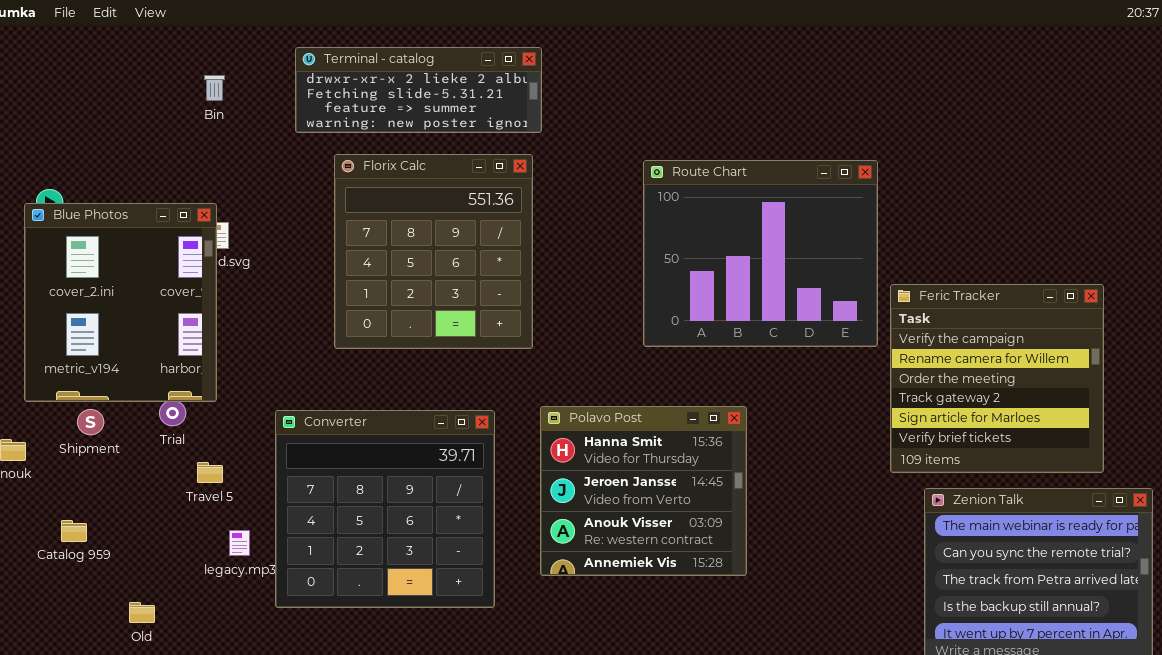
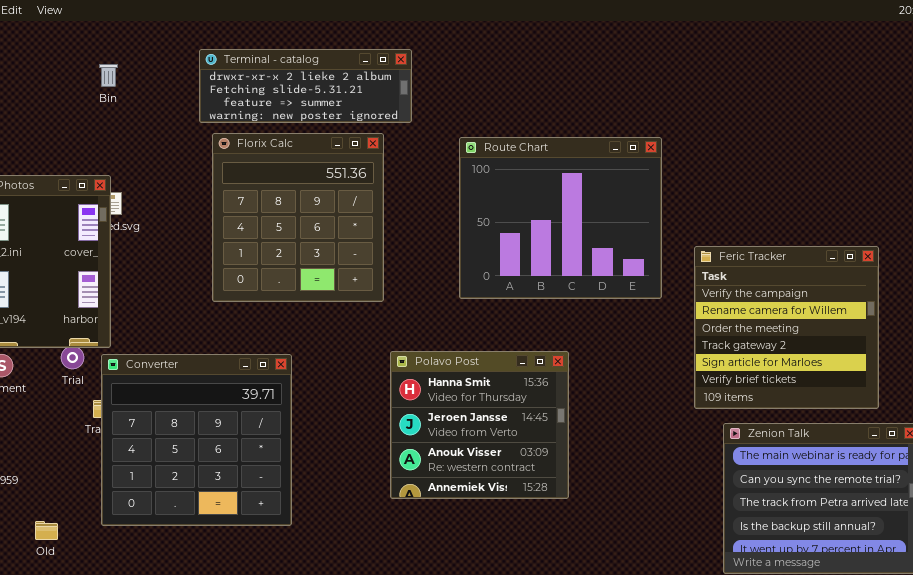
Terminal - catalog: [295,47,542,133] -> [199,49,412,123], moved
Route Chart: [643,160,878,347] -> [459,137,662,299], moved
Converter: [275,410,495,608] -> [101,354,292,526], moved

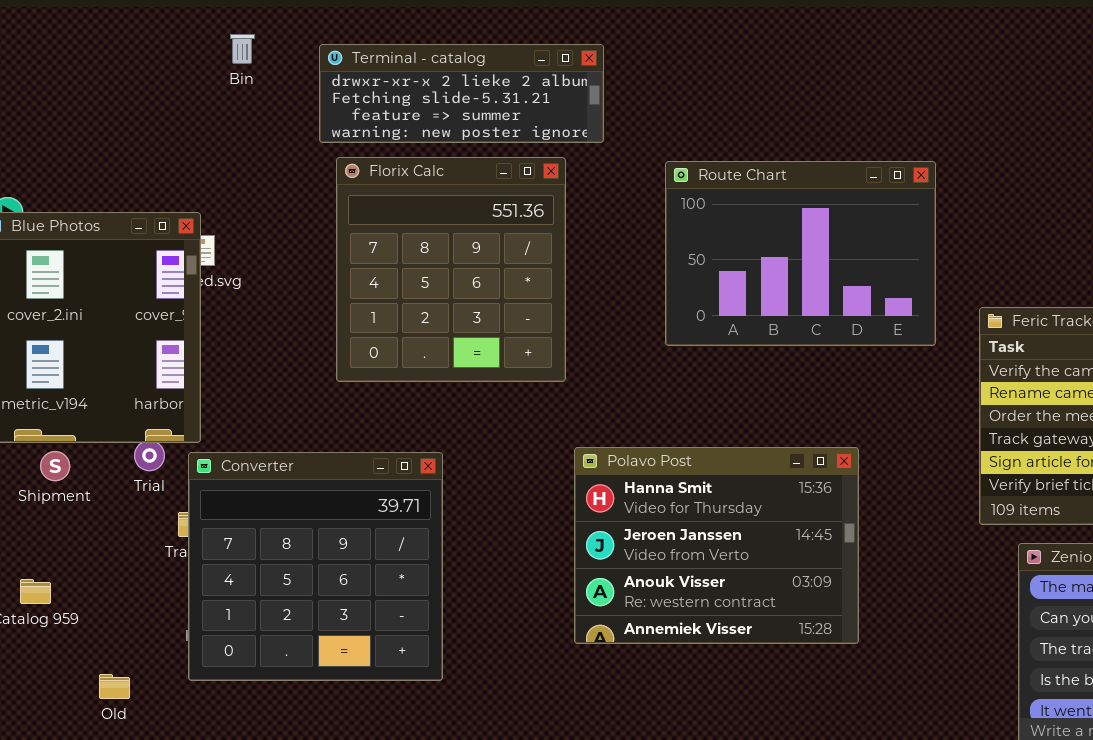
Bin: [99,64,118,87] -> [230,34,255,64], moved
Route Chart: [459,137,662,299] -> [665,161,936,346], resized
Polavo Post: [390,351,569,499] -> [574,447,859,644], resized

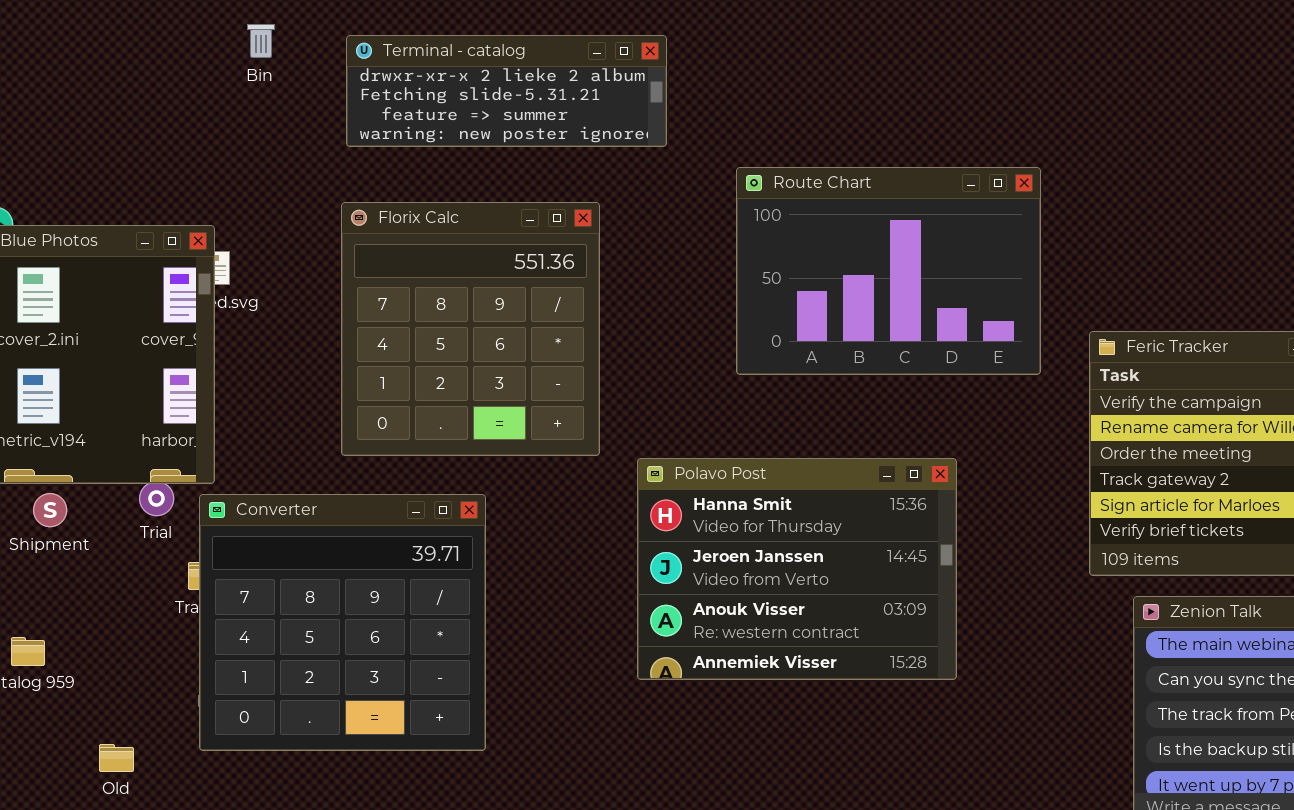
Florix Calc: [336,157,566,382] -> [341,202,600,456], moved
Polavo Post: [574,447,859,644] -> [637,458,957,680], moved

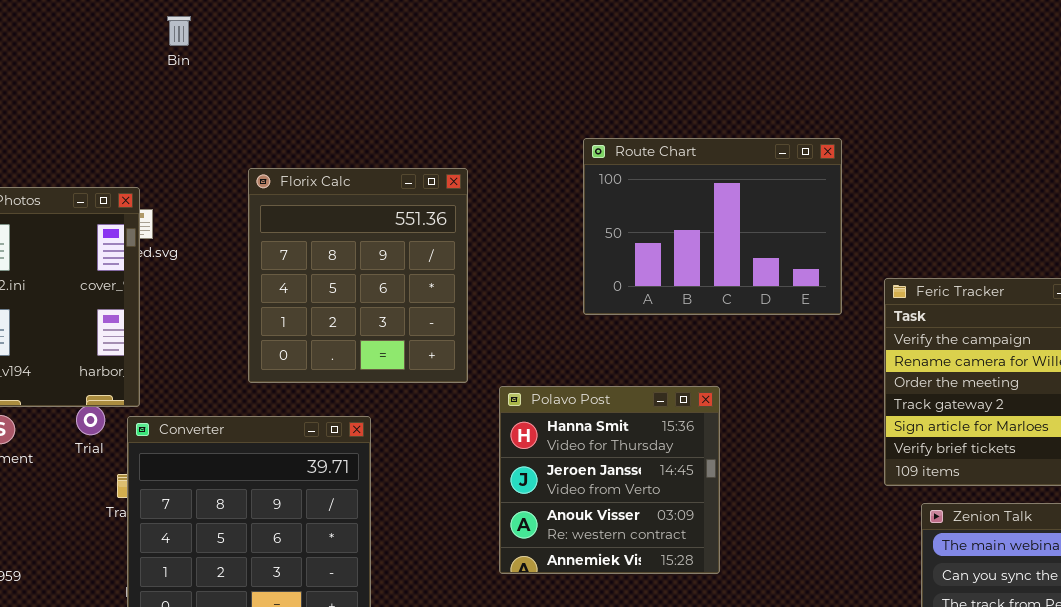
Terminal - catalog: [346,35,667,147] -> none, closed
Polavo Post: [637,458,957,680] -> [499,386,720,574], resized

